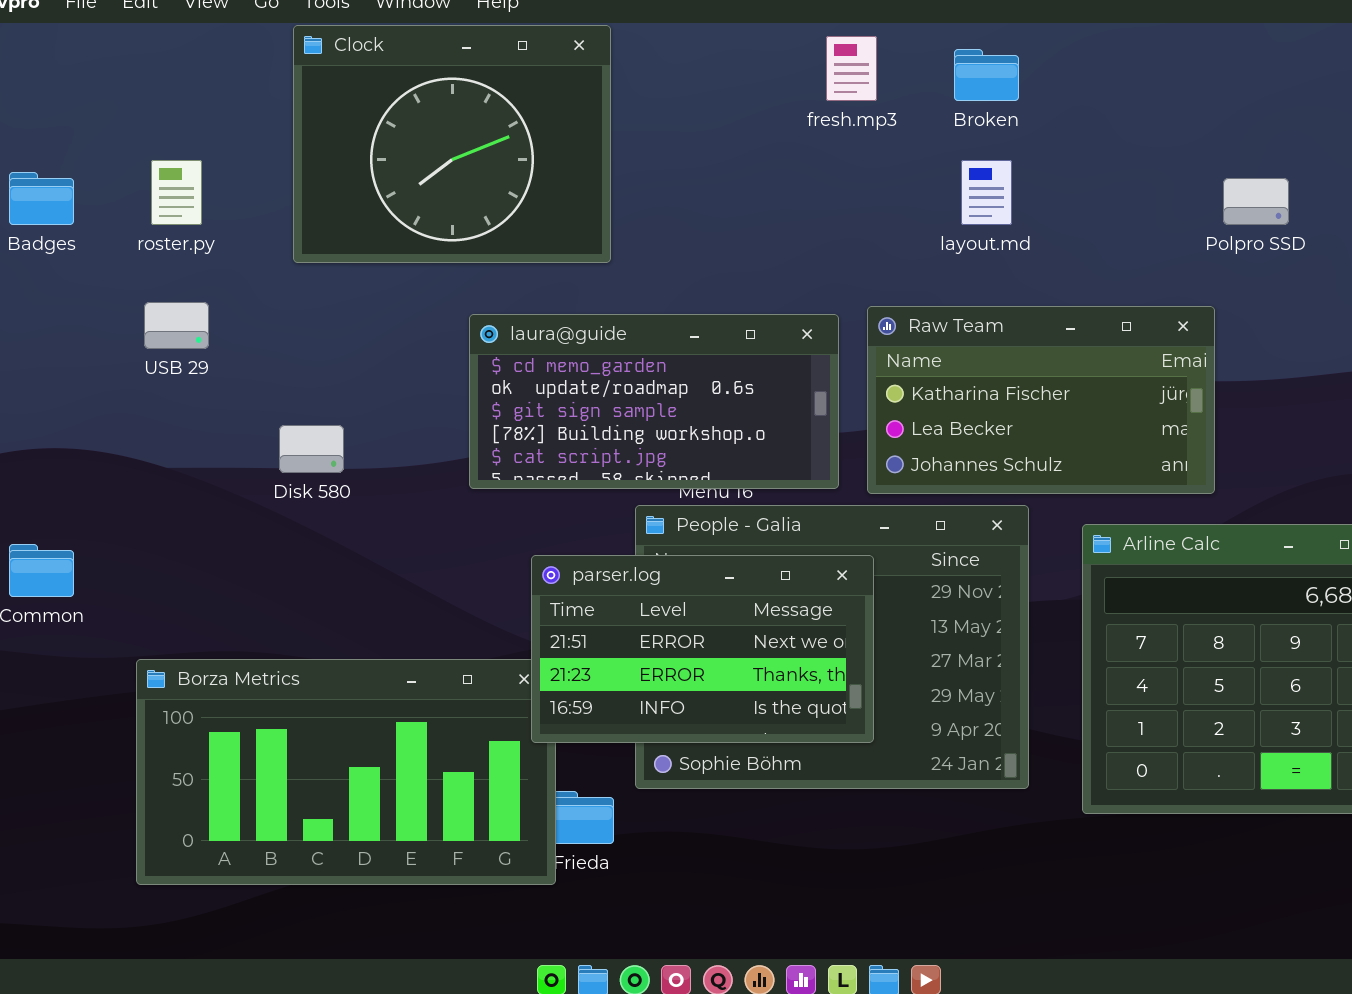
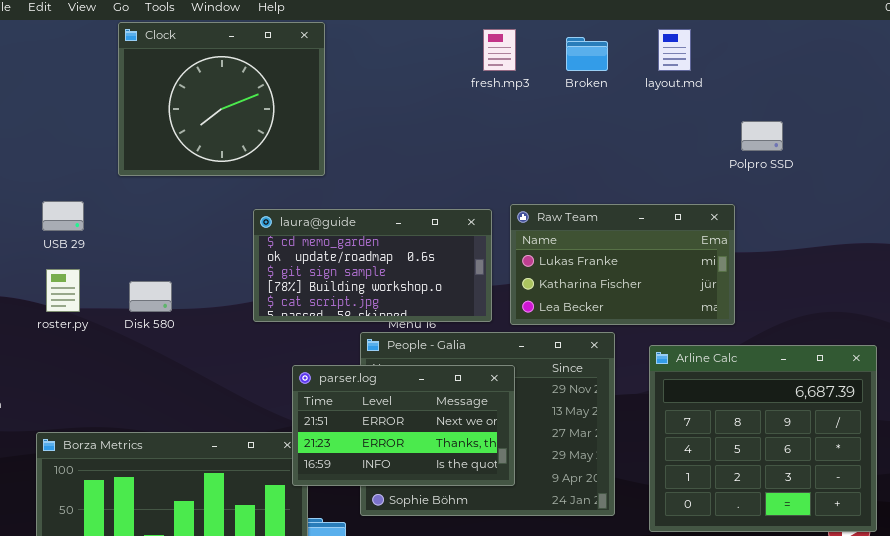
Clock: [293,25,611,263] -> [118,22,325,176], moved
roster.py: [151,160,202,225] -> [46,269,80,312], moved
layout.md: [961,160,1012,225] -> [658,29,691,71], moved
Raw Team: [867,306,1215,494] -> [510,204,735,325], scrolled up 1 row

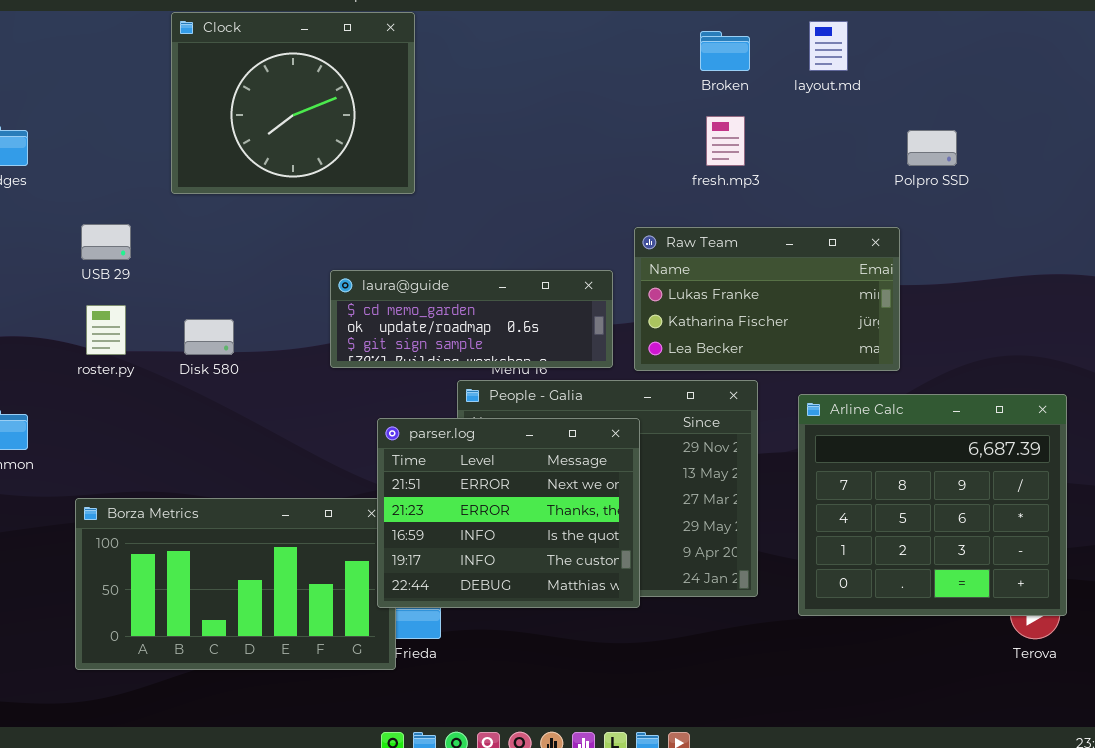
fresh.mp3: [483,29,516,71] -> [706,116,745,166], moved
laura@guide: [253,209,492,322] -> [330,270,613,368], resized
parser.log: [292,365,515,486] -> [377,418,640,608], resized

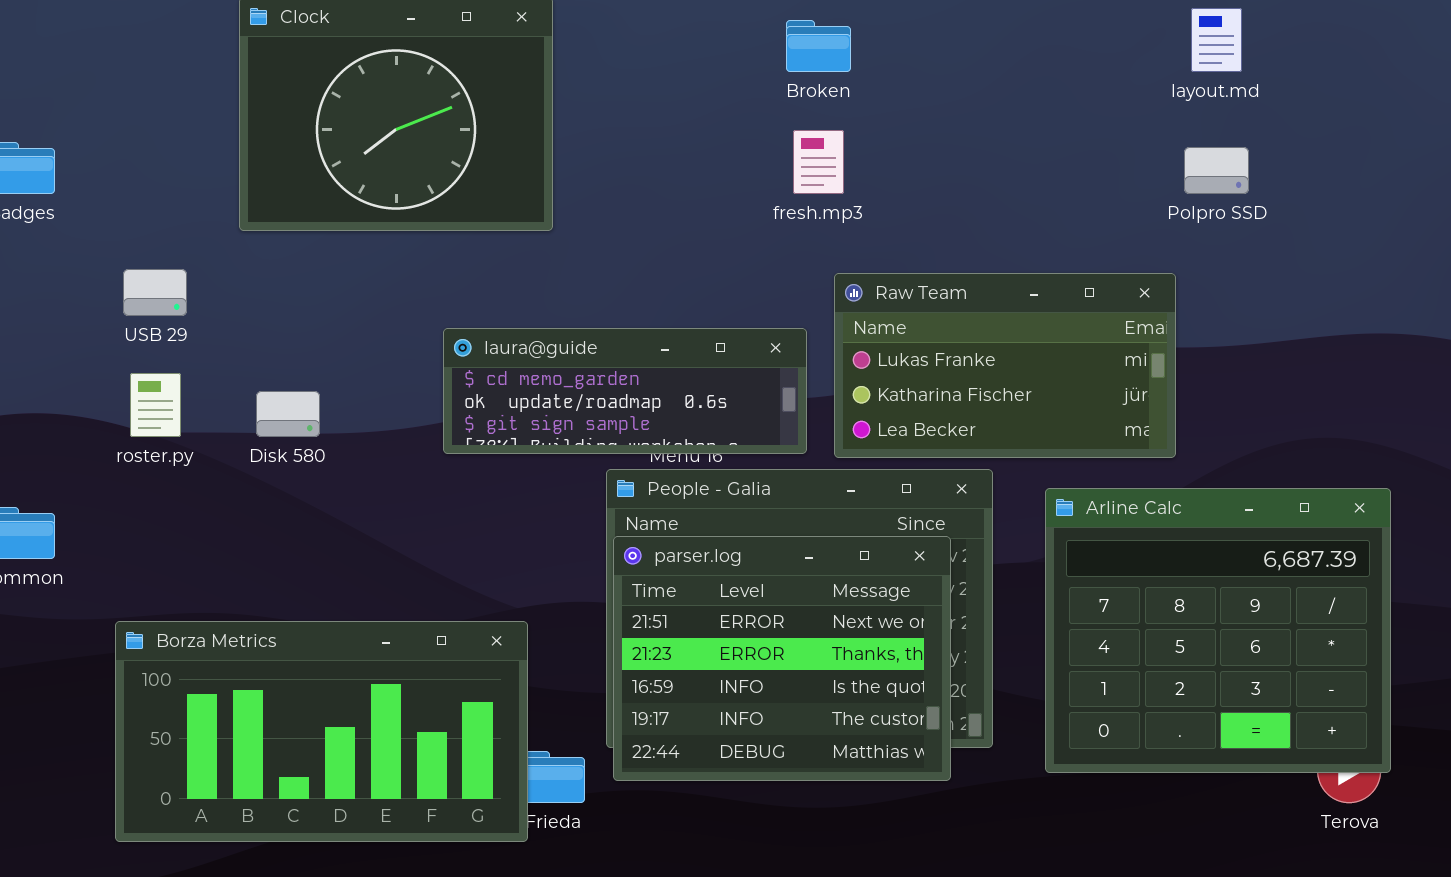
layout.md: [809,21,848,71] -> [1191,8,1242,72], moved
Broken: [700,31,750,71] -> [786,20,851,72], moved
fresh.mp3: [706,116,745,166] -> [793,130,844,194], moved
parser.log: [377,418,640,608] -> [613,536,951,781], moved

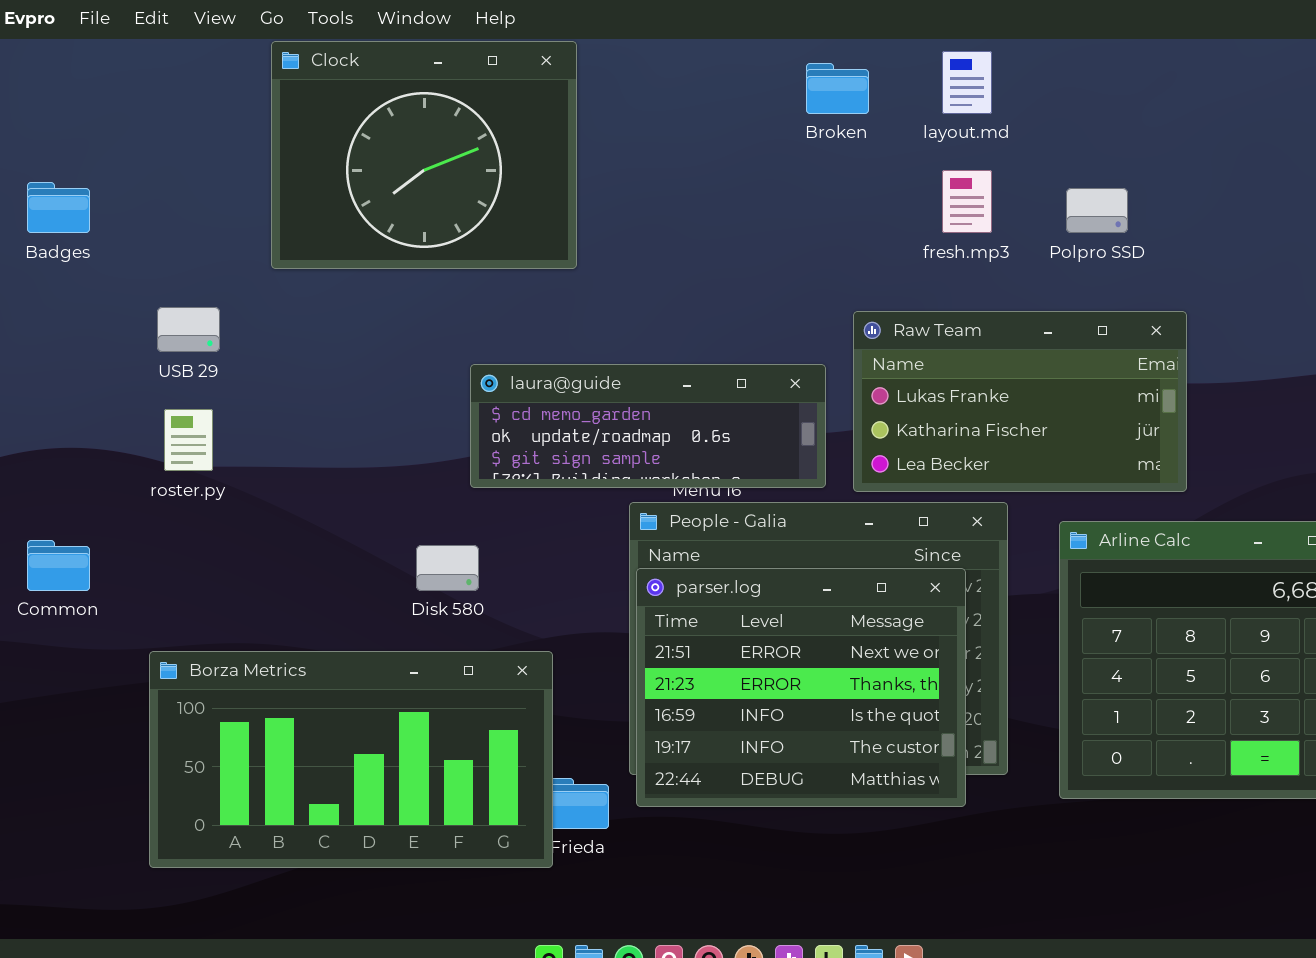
layout.md: [1191,8,1242,72] -> [942,51,992,114], moved
fresh.mp3: [793,130,844,194] -> [942,170,992,233], moved
Polpro SSD: [1184,147,1249,194] -> [1066,188,1128,233], moved
Disk 580: [256,391,320,437] -> [416,545,479,591], moved

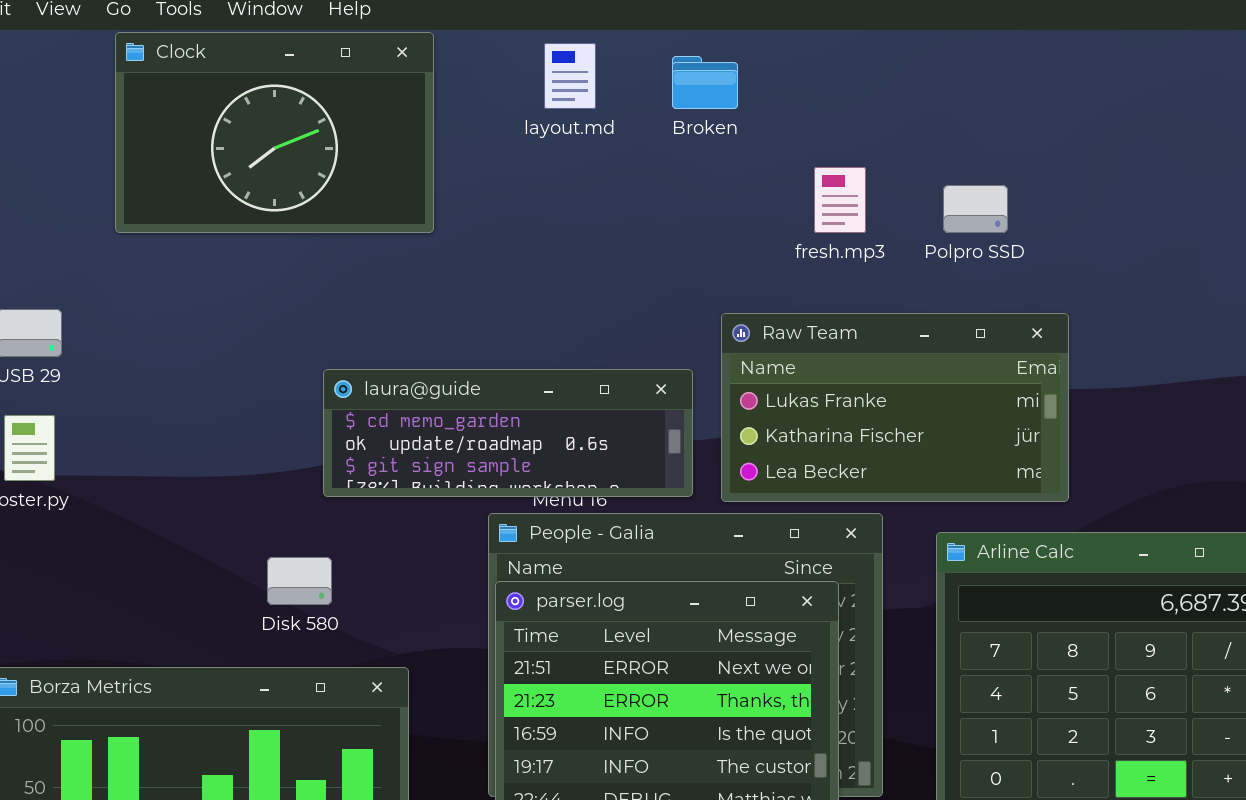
Clock: [271,41,577,269] -> [115,32,434,233], resized
layout.md: [942,51,992,114] -> [544,43,596,109], moved

